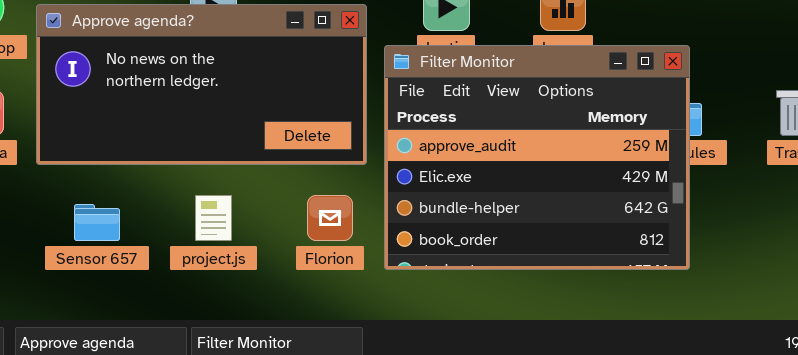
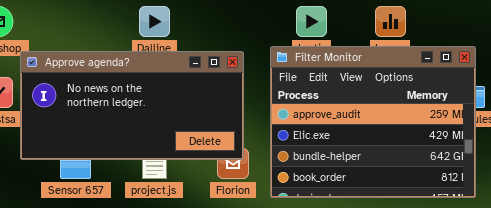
Approve agenda?: [36,4,367,165] -> [20,51,244,160], moved

